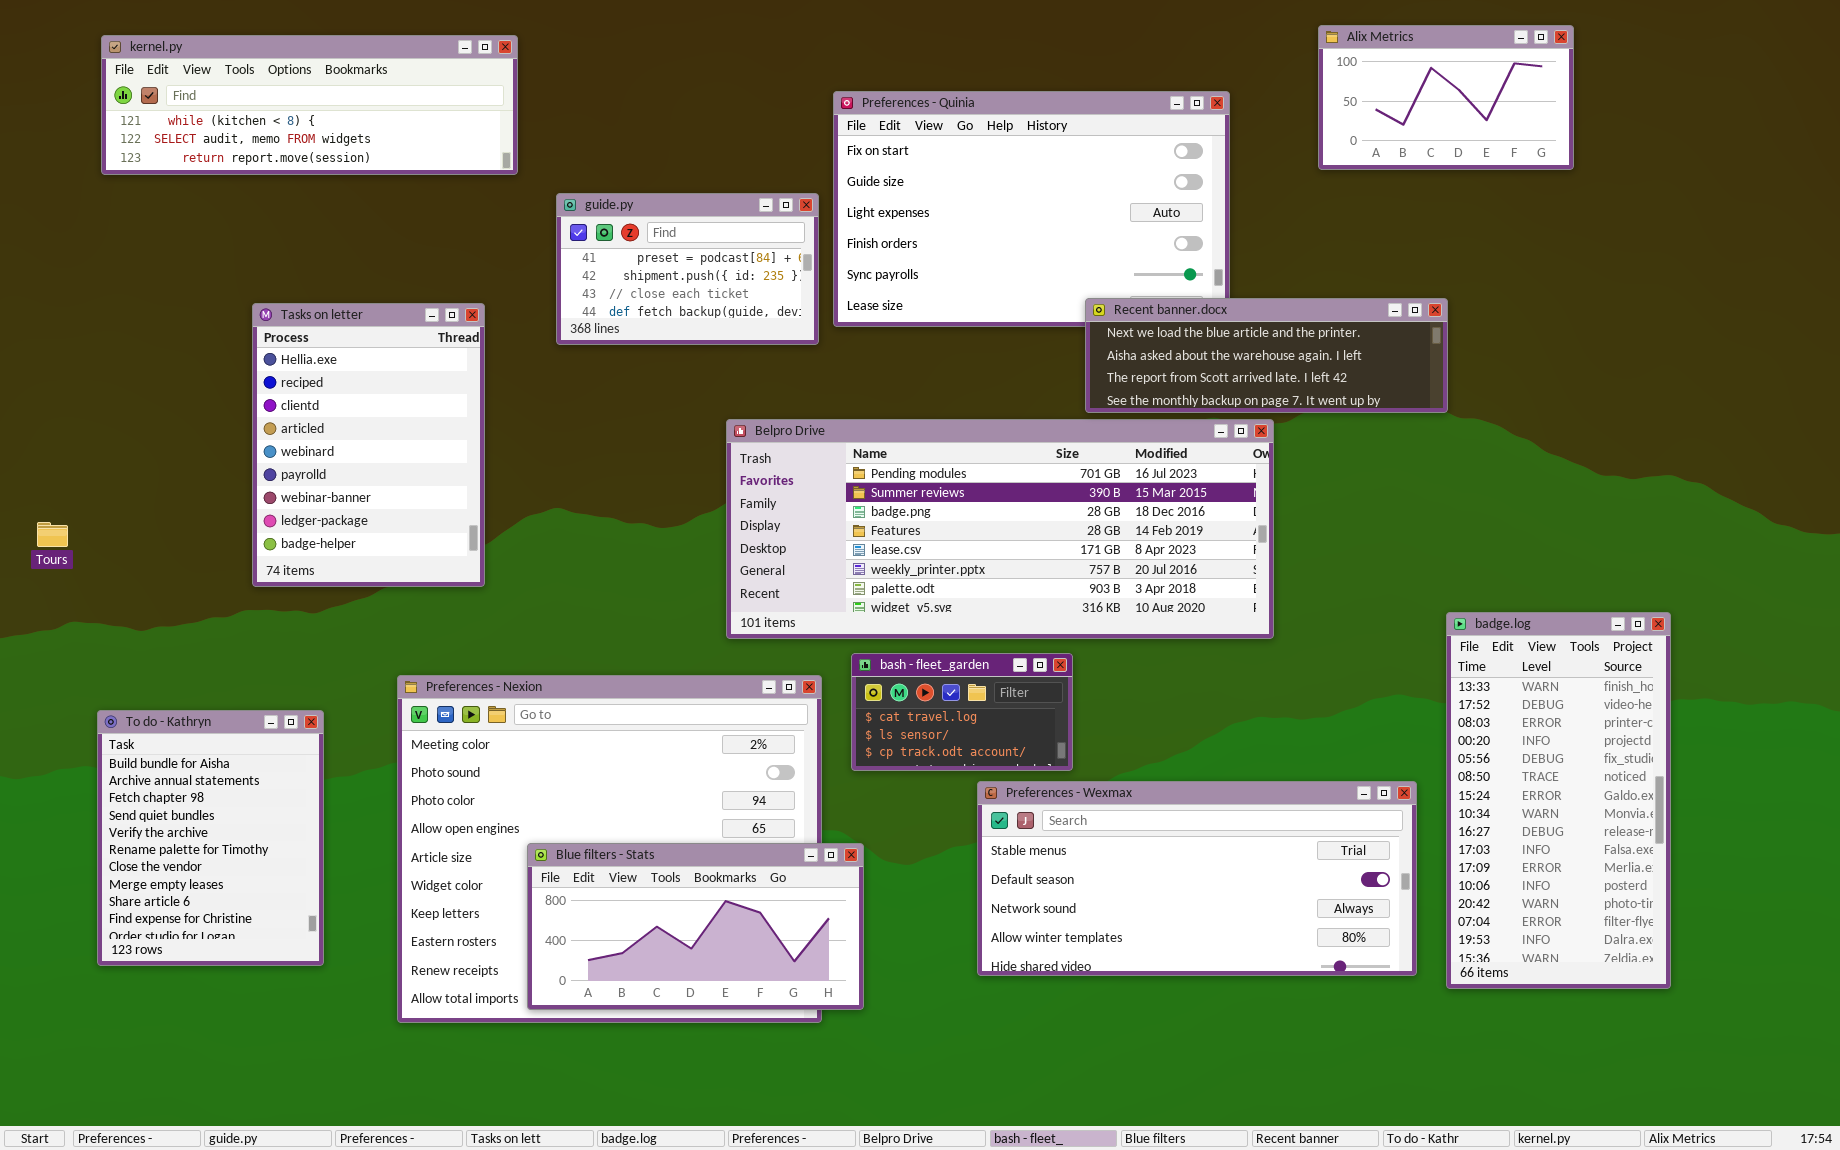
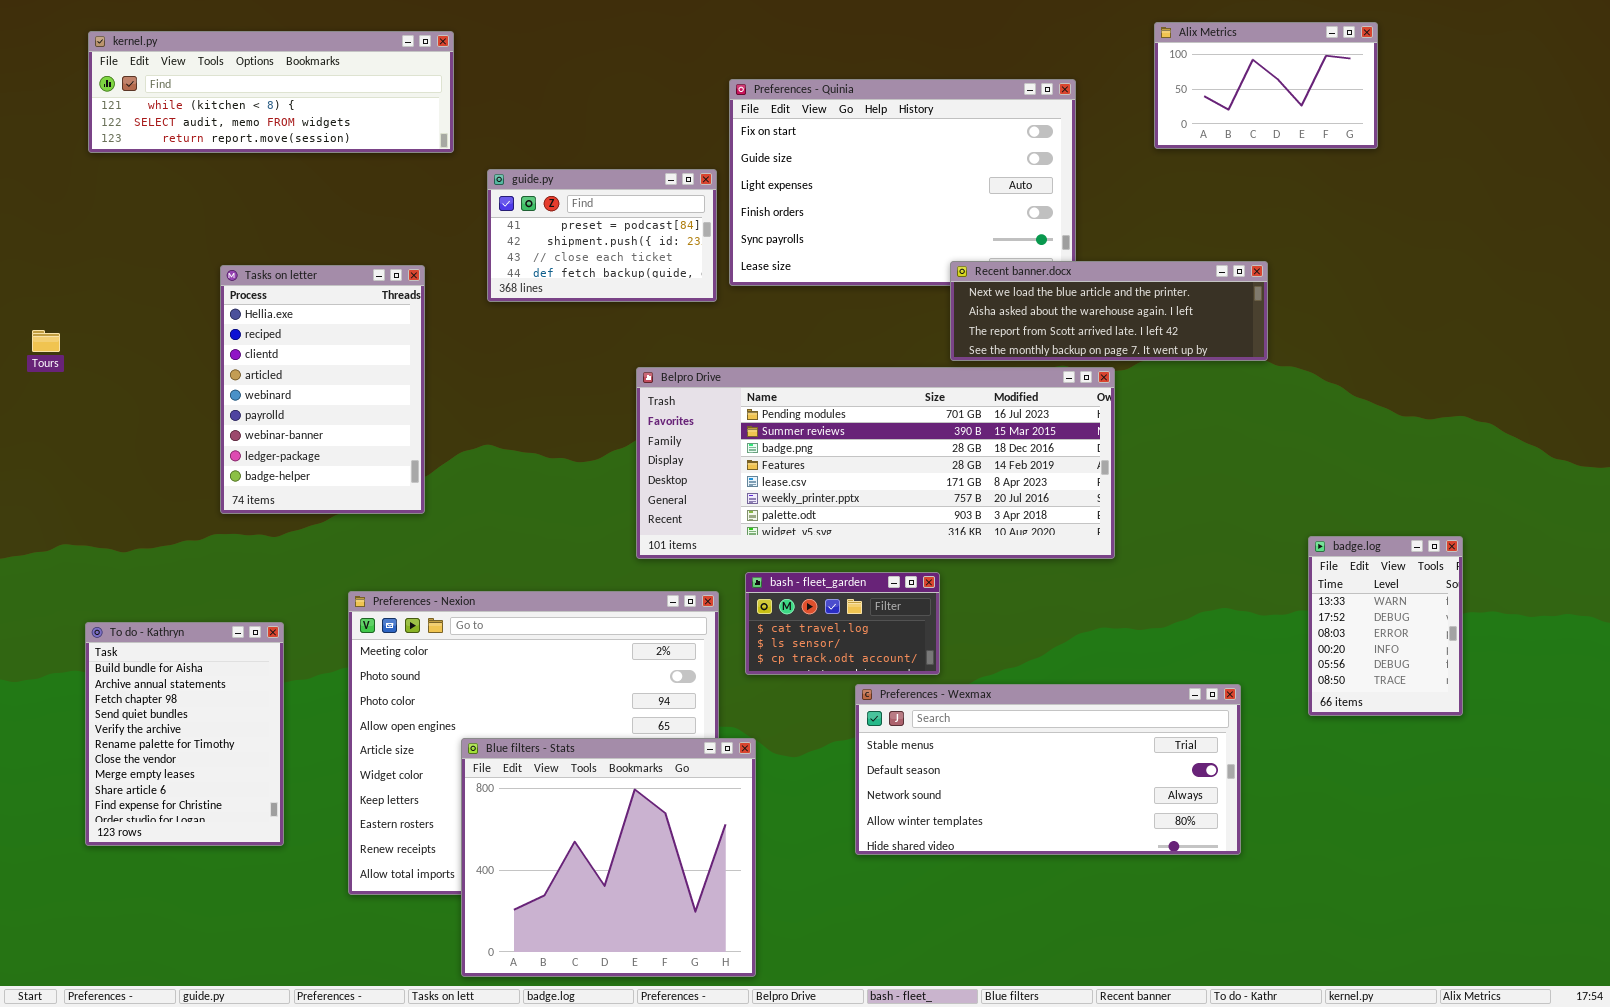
Tours: [37,522,68,547] -> [32,330,60,352], moved
badge.log: [1446,612,1671,989] -> [1308,536,1463,716], resized
Blue filters - Stats: [527,843,864,1010] -> [461,738,756,977], resized

